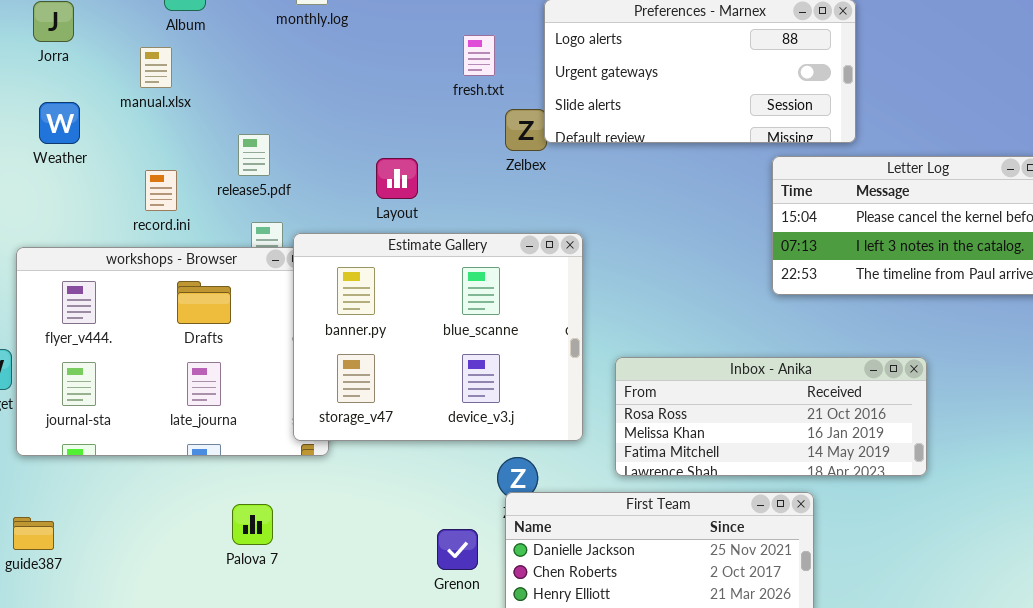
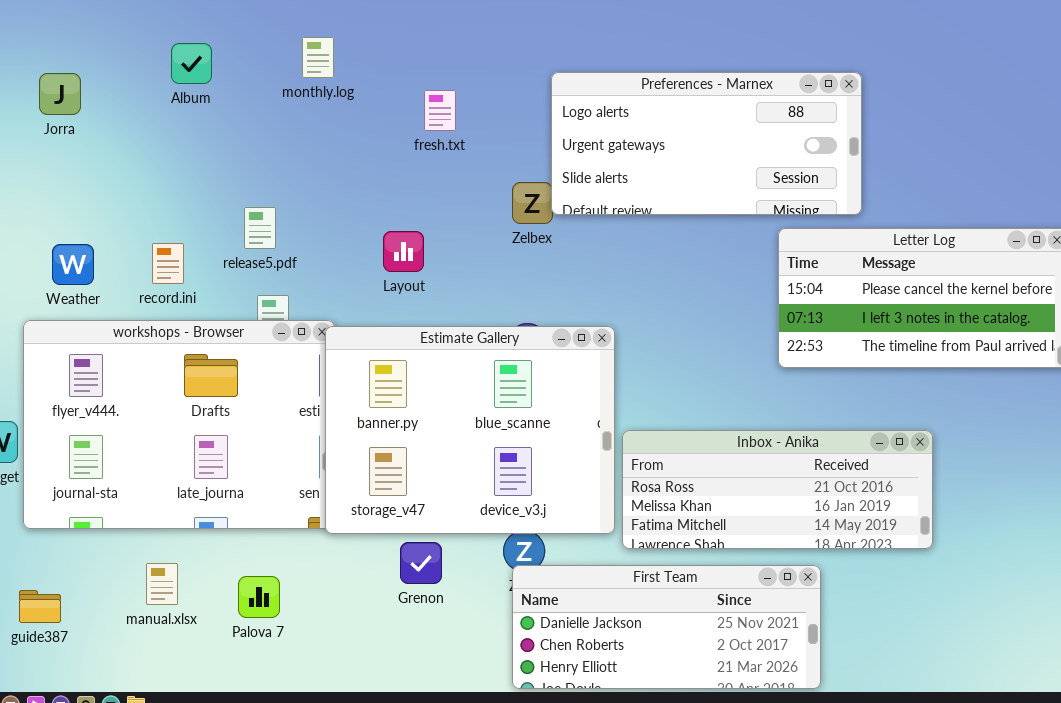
fresh.txt: [463,35,495,76] -> [424,90,456,131], moved
manual.xlsx: [140,47,172,88] -> [146,563,178,605], moved
Weather: [39,102,80,144] -> [52,244,94,285], moved
Estimate Gallery: [293,233,583,441] -> [325,326,615,534], moved
Grenon: [437,529,478,570] -> [400,542,442,584], moved

